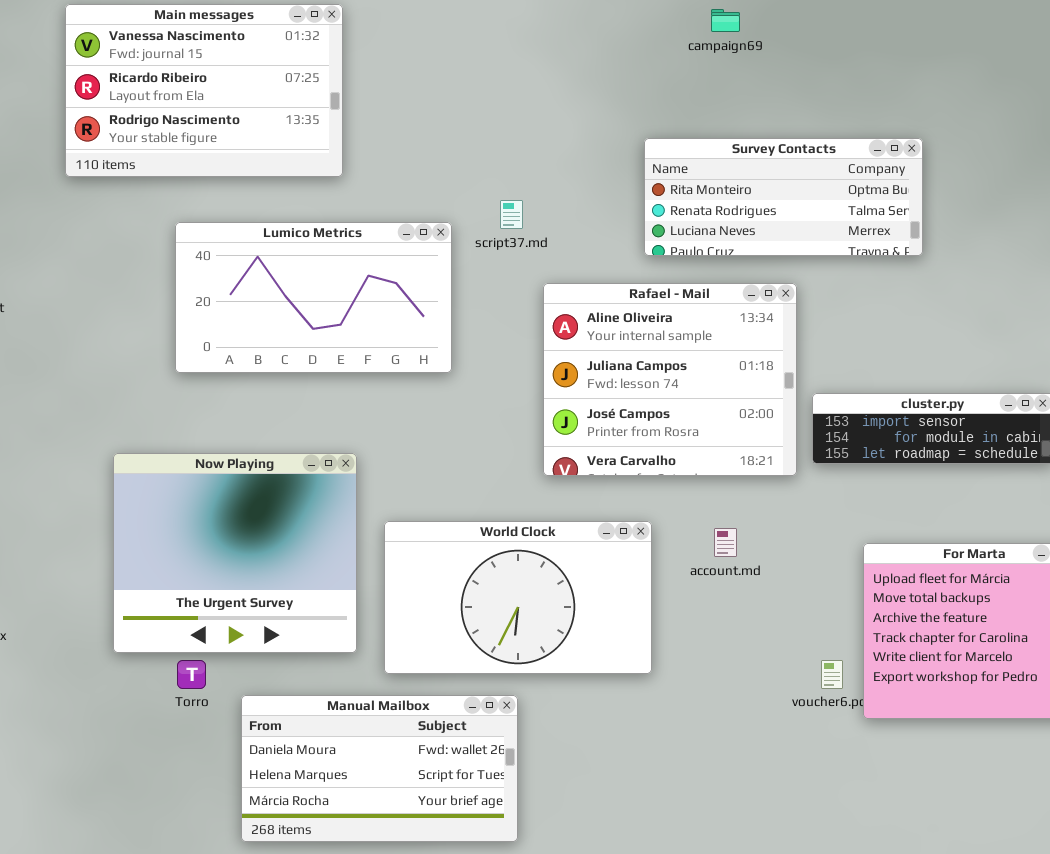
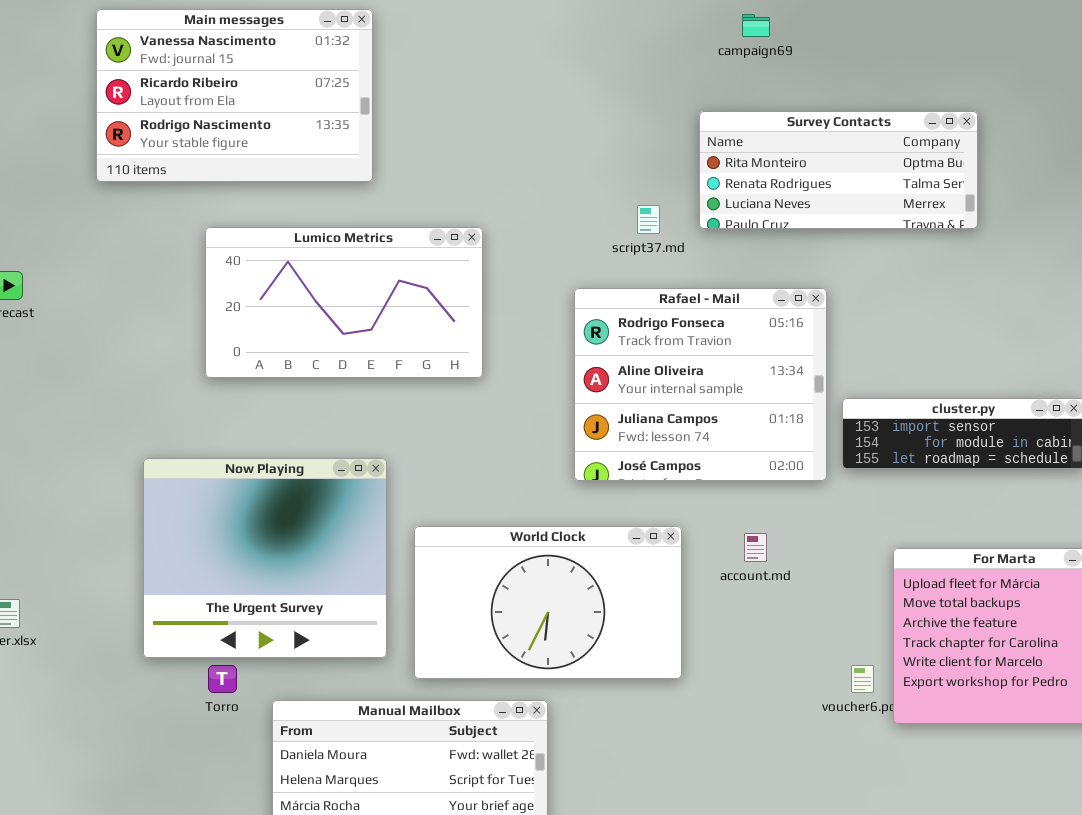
Survey Contacts: [644,138,923,256] -> [699,111,978,229], moved
script37.md: [500,200,523,229] -> [637,205,660,234], moved
Rafael - Mail: [543,283,797,476] -> [574,288,827,481], scrolled up 1 row

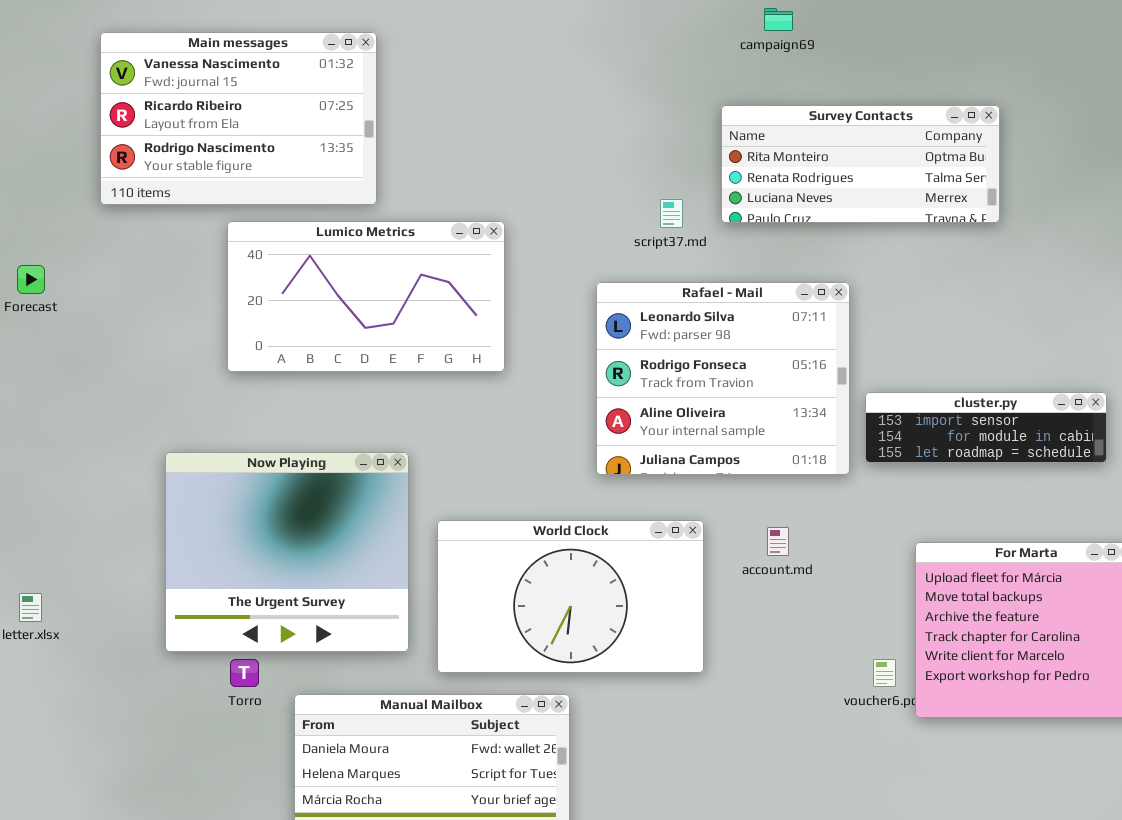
Main messages: [96,9,373,182] -> [100,32,377,205], moved
Rafael - Mail: [574,288,827,481] -> [596,282,850,475], scrolled up 1 row

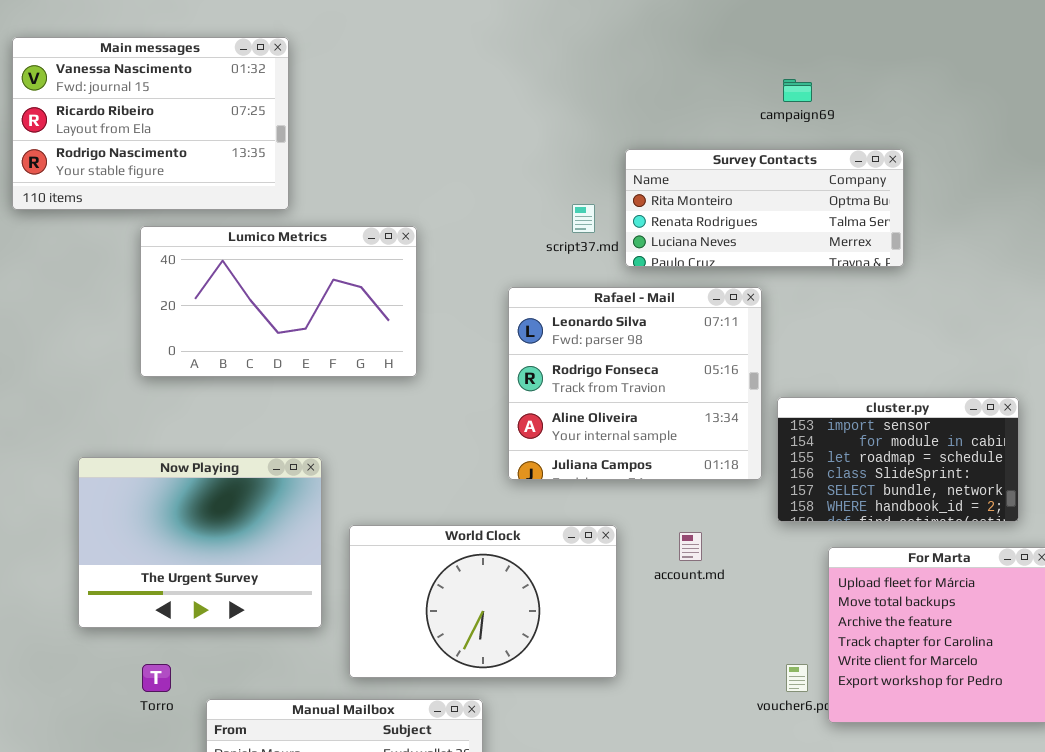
campaign69: [764,8,793,31] -> [783,79,812,102], moved
Survey Contacts: [721,105,1000,223] -> [625,149,904,267], moved
cluster.py: [865,392,1107,463] -> [777,397,1019,522], resized
Now Playing: [165,452,409,652] -> [78,457,322,628], resized

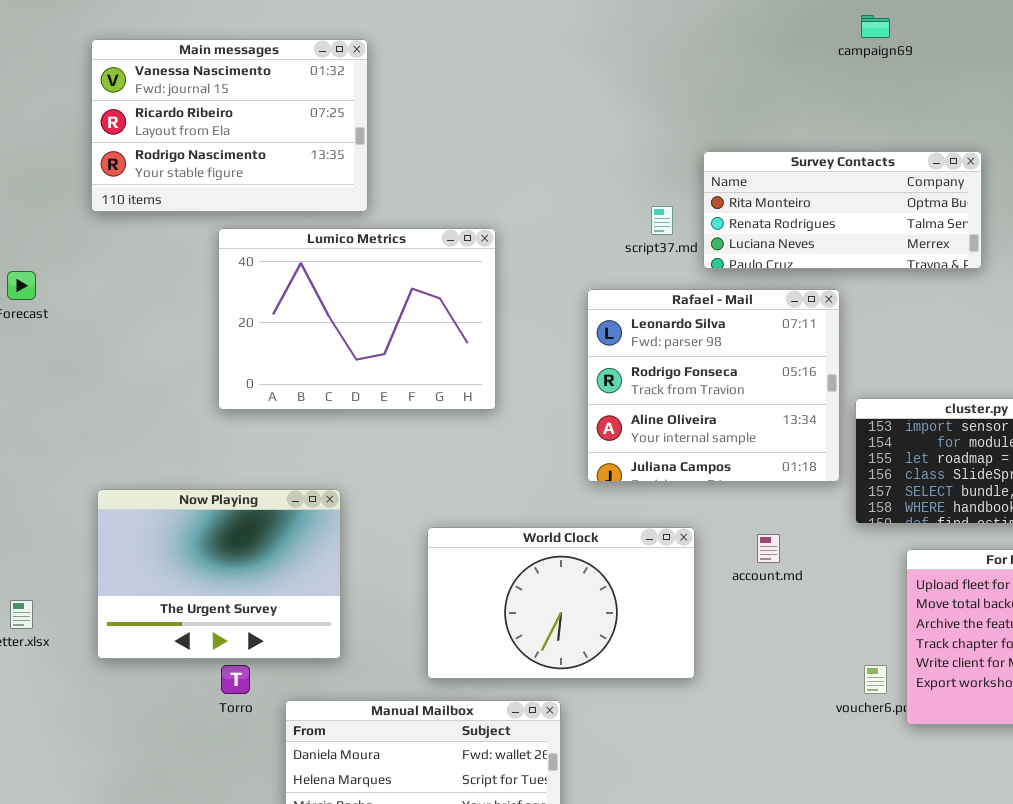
campaign69: [783,79,812,102] -> [861,15,890,38], moved
Lumico Metrics: [140,226,417,377] -> [218,228,496,410], resized
Now Playing: [78,457,322,628] -> [97,489,341,659], moved

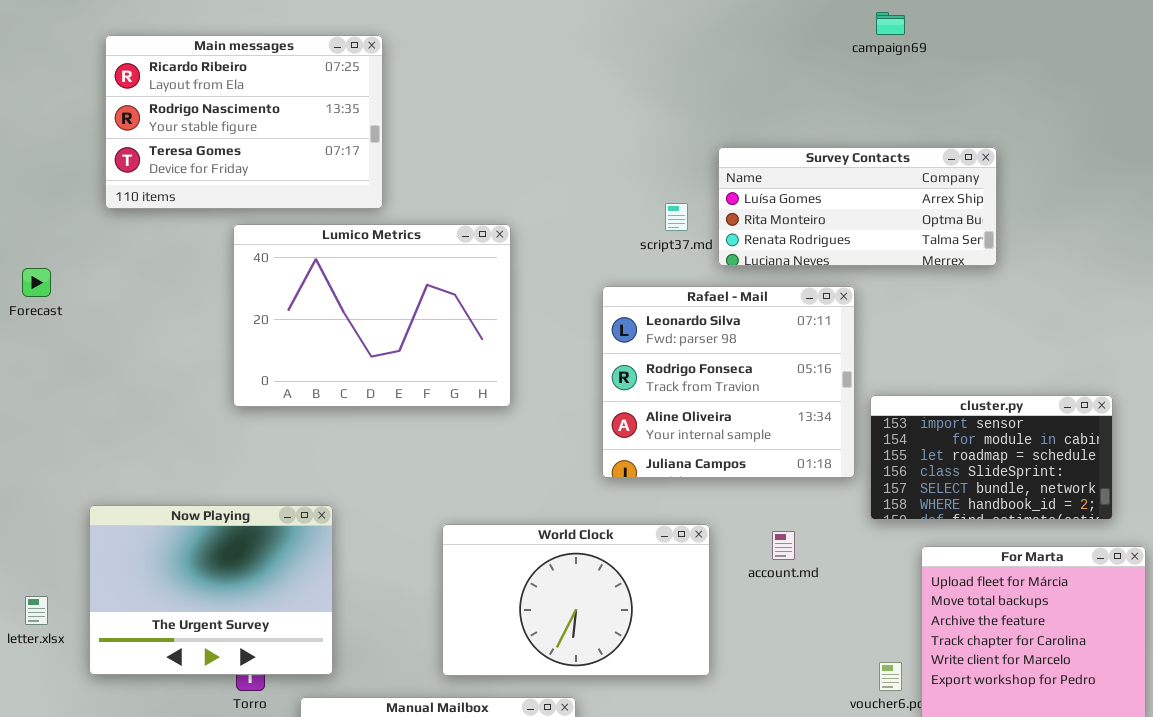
Main messages: [91,39,368,212] -> [105,35,383,209], scrolled down 1 row
Survey Contacts: [703,151,982,269] -> [718,147,997,266], scrolled up 1 row
Now Playing: [97,489,341,659] -> [89,505,333,675], moved

